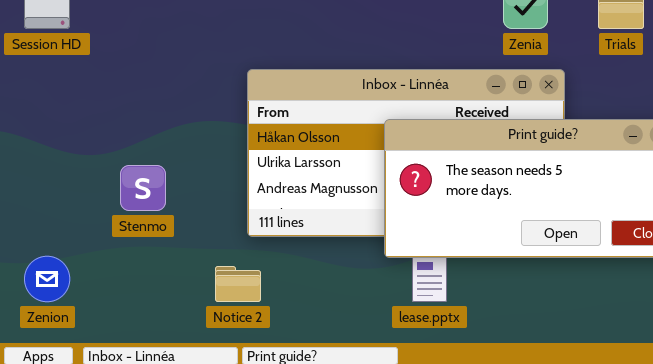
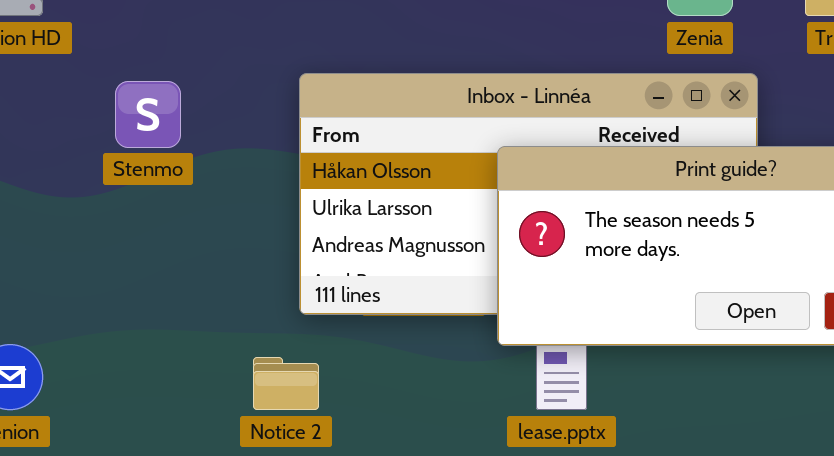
Stenmo: [120,165,166,211] -> [115,81,181,148], moved

